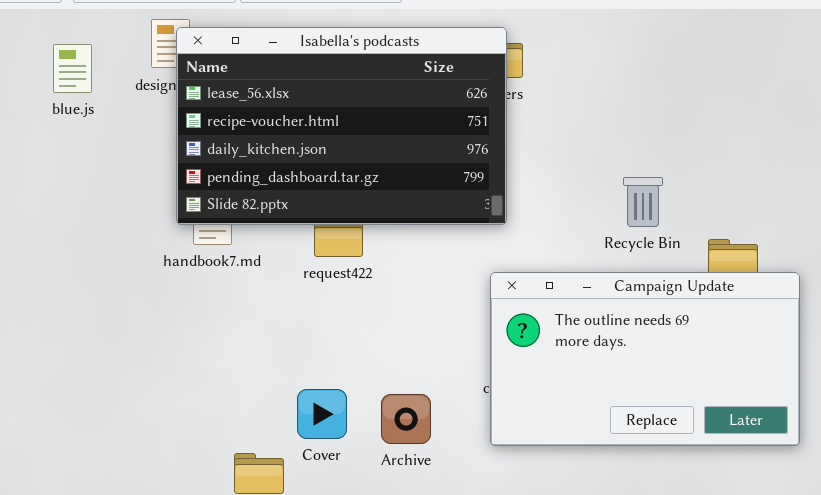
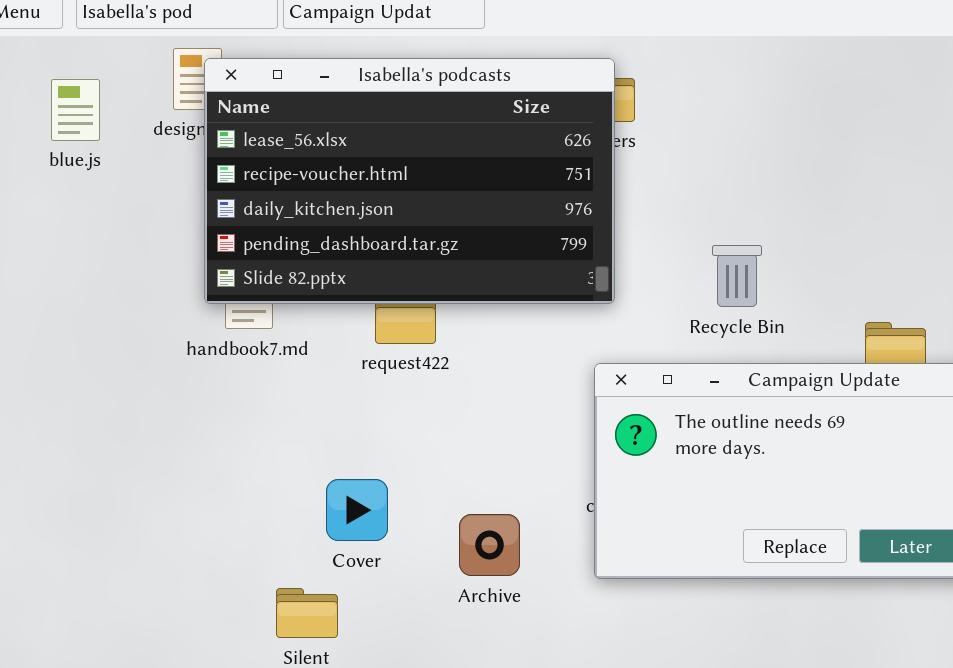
Recycle Bin: [623,177,663,227] -> [712,245,762,307], moved
Cover: [297,389,347,439] -> [326,479,388,541], moved

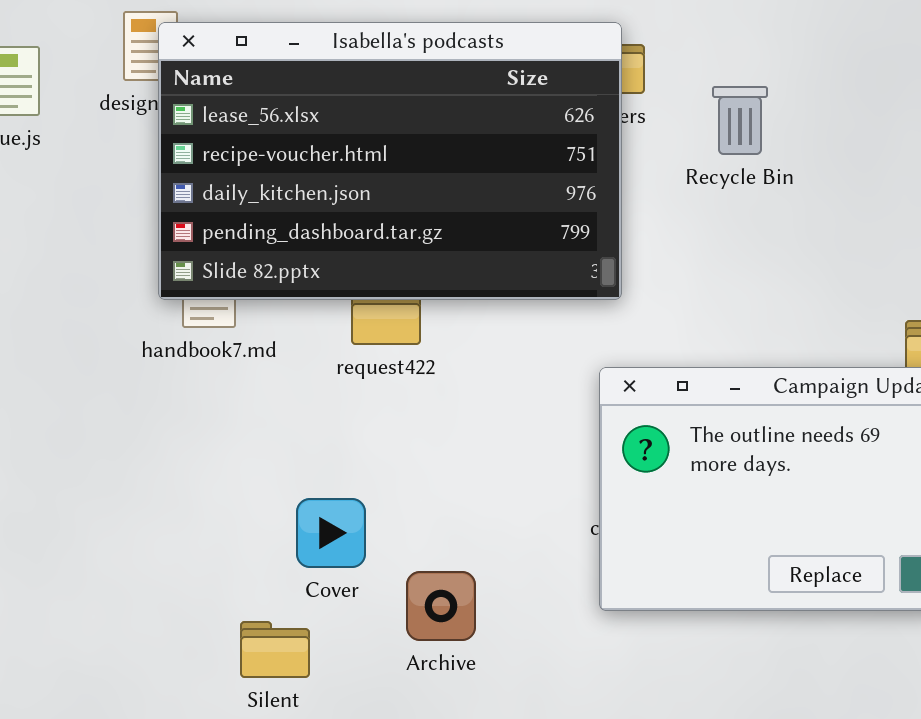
Recycle Bin: [712,245,762,307] -> [712,86,768,155], moved
Archive: [459,514,520,576] -> [406,571,476,641], moved

